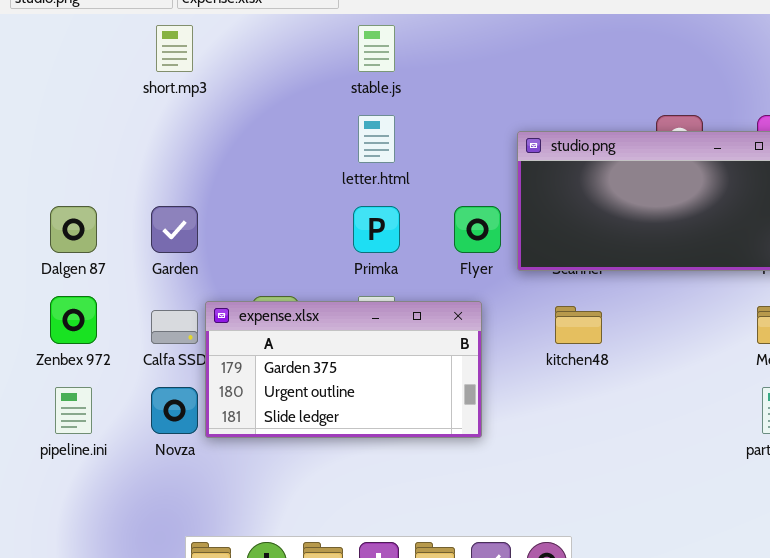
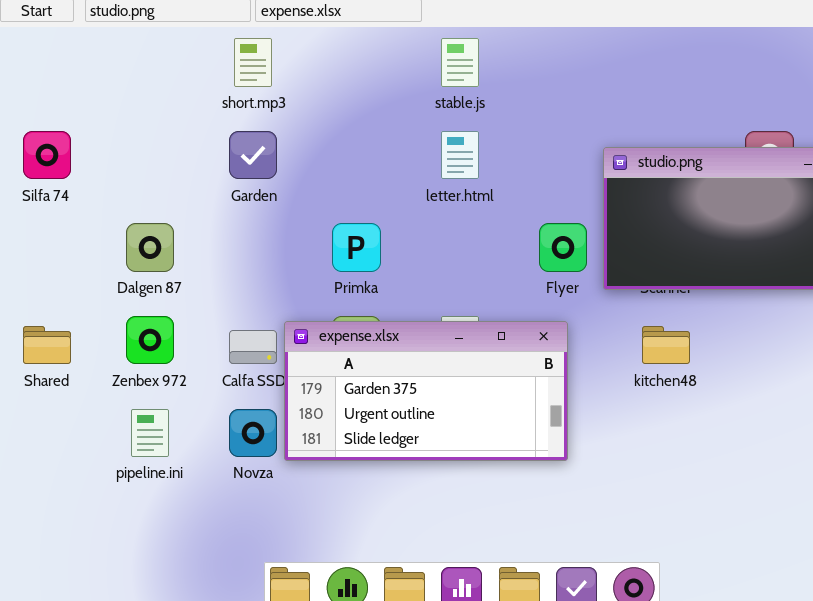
Garden: [151,206,198,253] -> [229,131,277,179], moved
Primka: [353,206,400,253] -> [332,223,381,272], moved

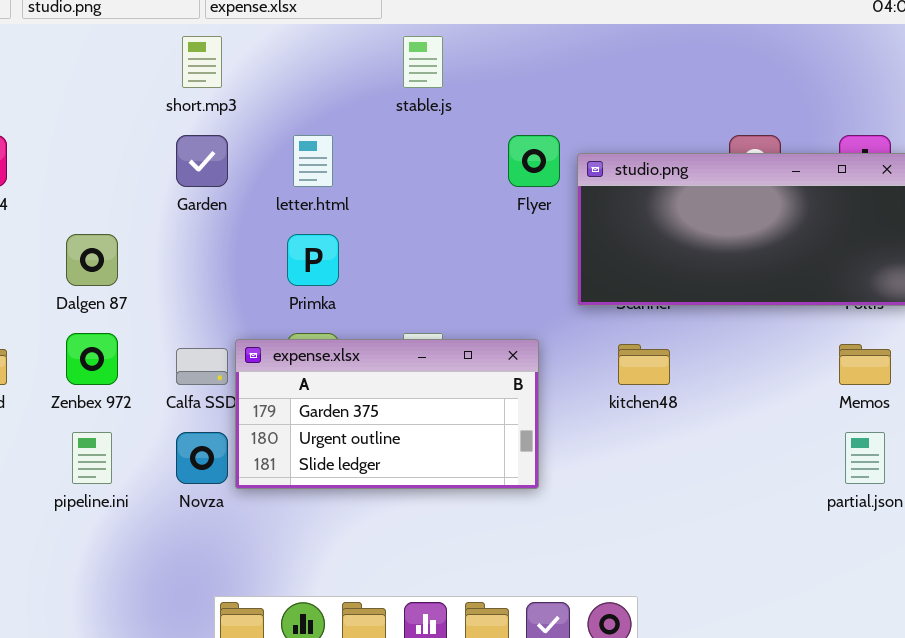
letter.html: [441,131,479,179] -> [293,135,333,187], moved
Flyer: [539,223,587,272] -> [508,135,560,187], moved

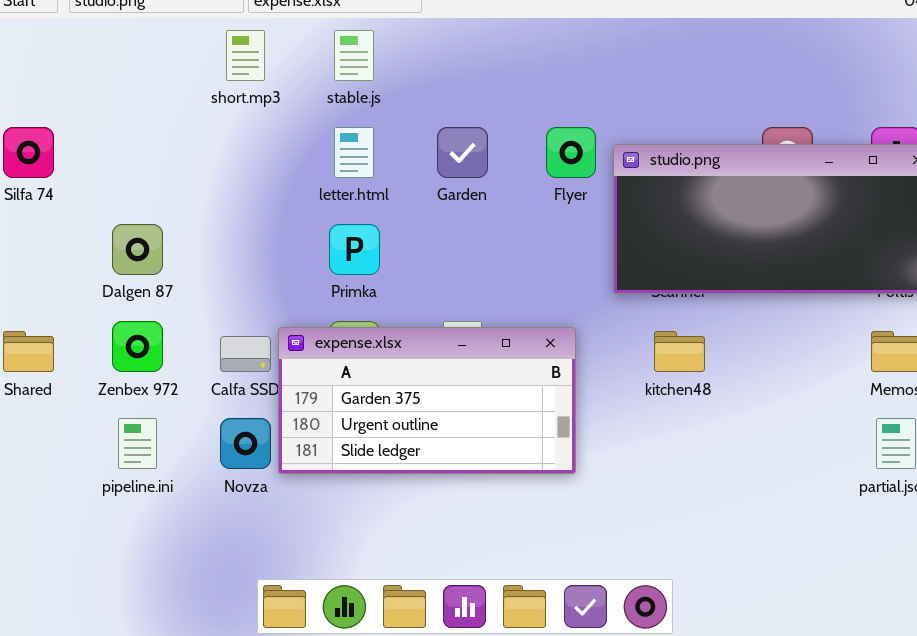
stable.js: [403,36,443,88] -> [334,30,374,81], moved
Garden: [176,135,228,187] -> [437,127,488,178], moved

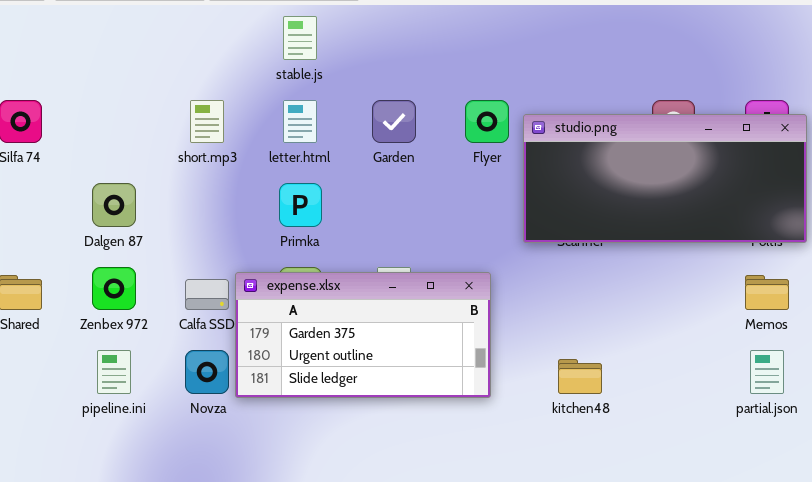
short.mp3: [226,30,265,81] -> [190,100,224,143], moved
kitchen48: [654,331,705,372] -> [558,359,602,394], moved

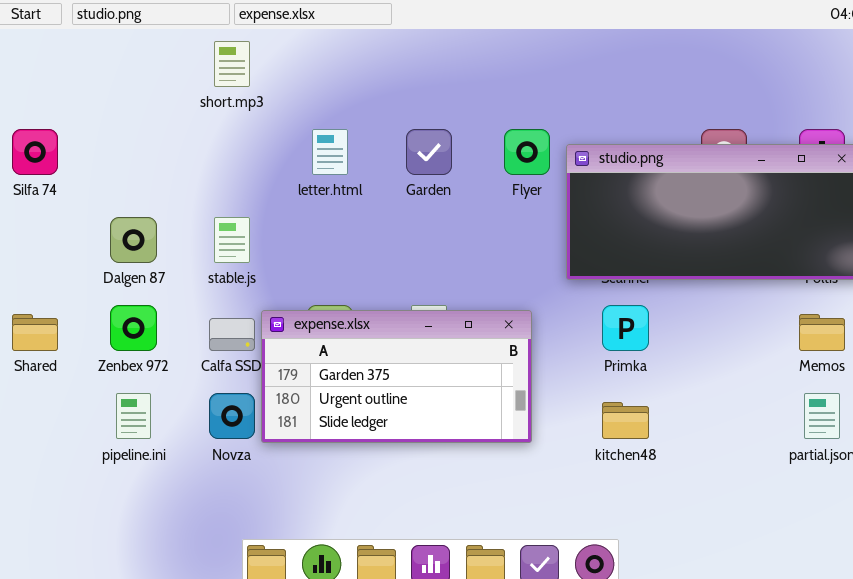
stable.js: [283,16,317,60] -> [214,217,250,263], moved
short.mp3: [190,100,224,143] -> [214,41,250,87], moved
Primka: [279,183,322,227] -> [602,305,649,351], moved

